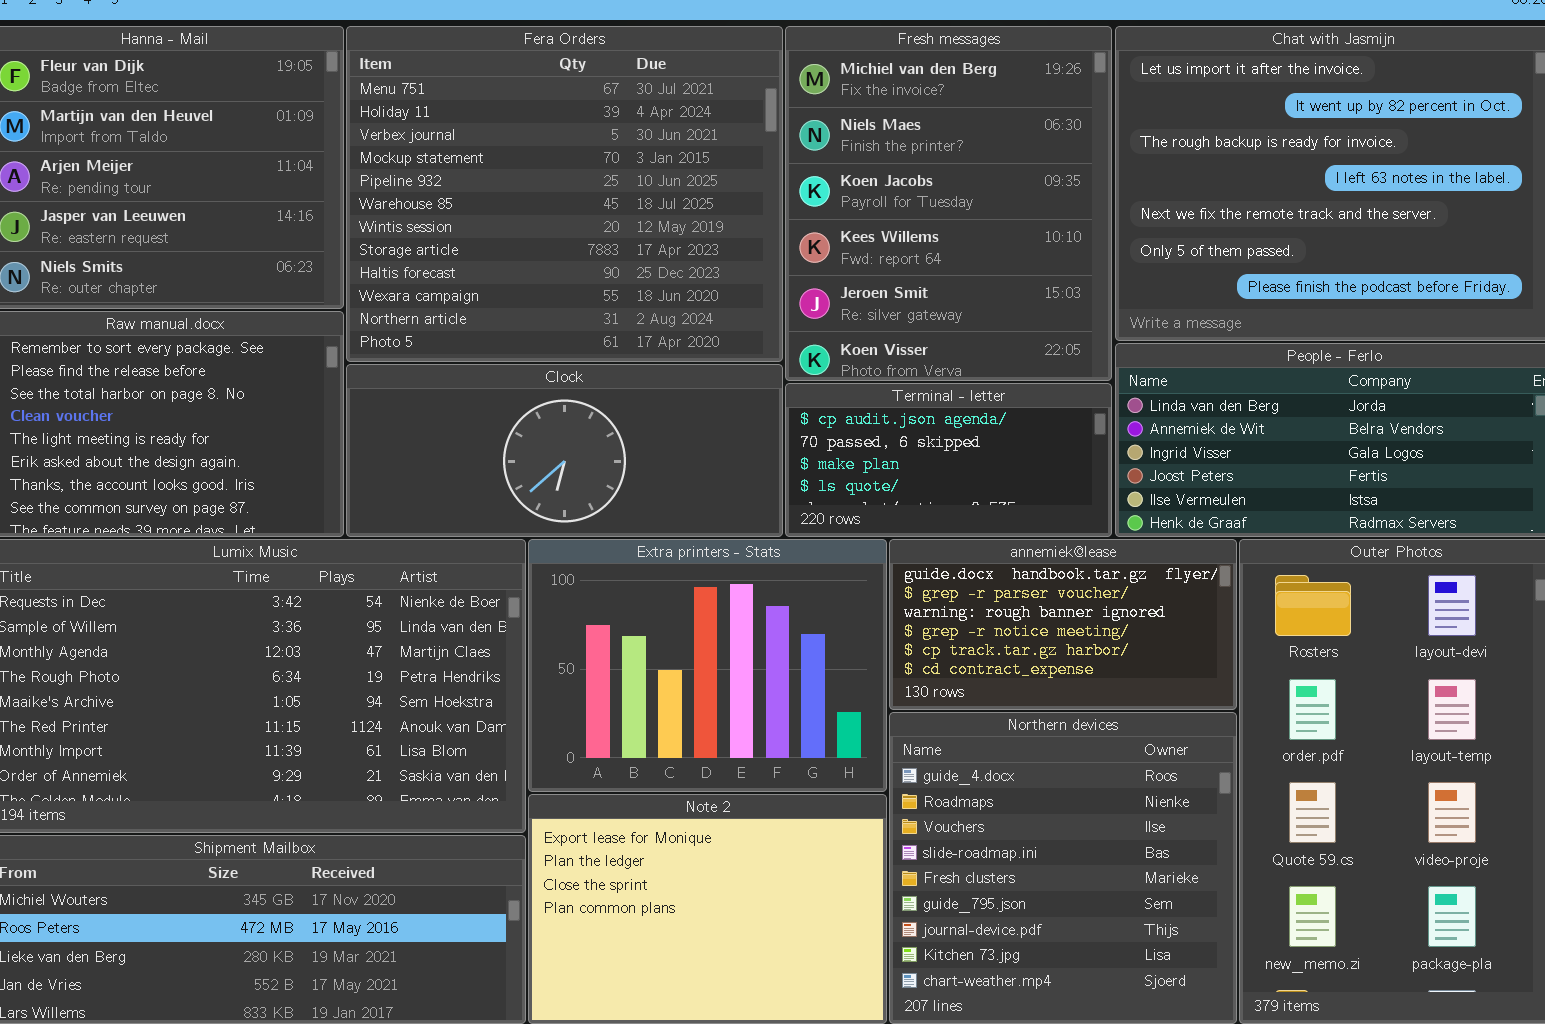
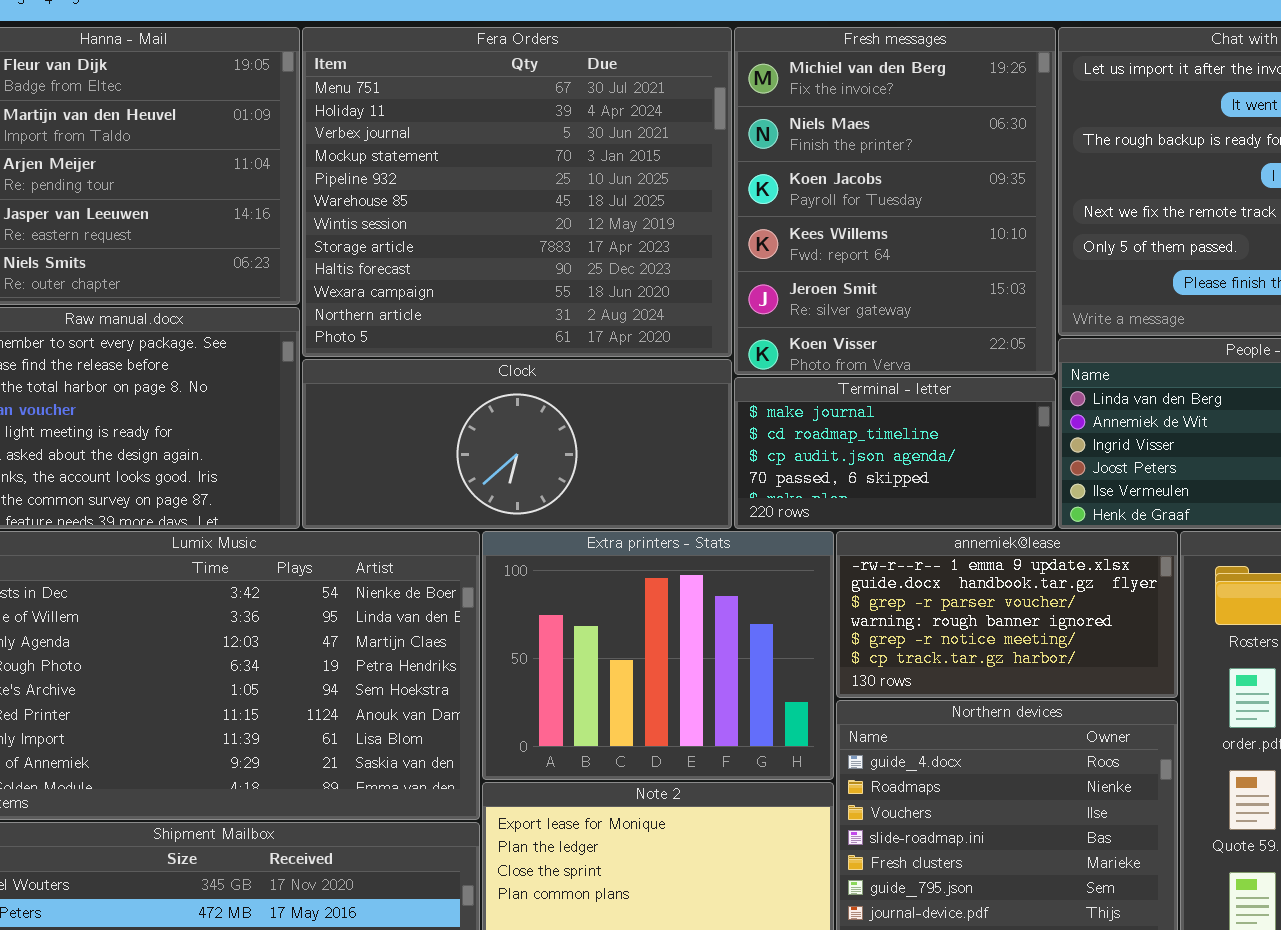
Terminal - letter: [785,383,1112,537] -> [734,377,1056,529], scrolled up 2 rows
annemiek@lease: [889,539,1237,710] -> [836,531,1178,698], scrolled up 1 row

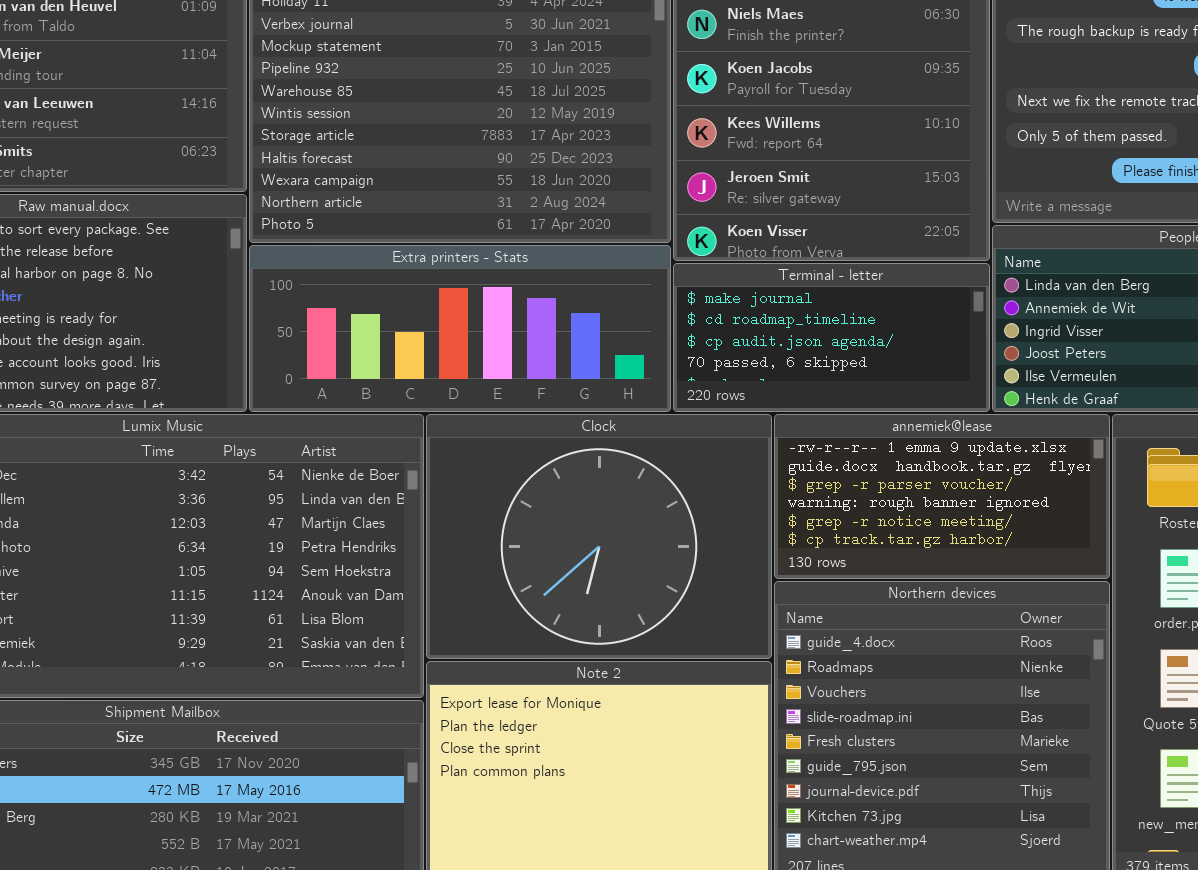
Clock: [302,359,732,529] -> [426,414,772,659], moved, resized
Extra printers - Stats: [482,531,834,780] -> [249,245,671,412], moved, resized

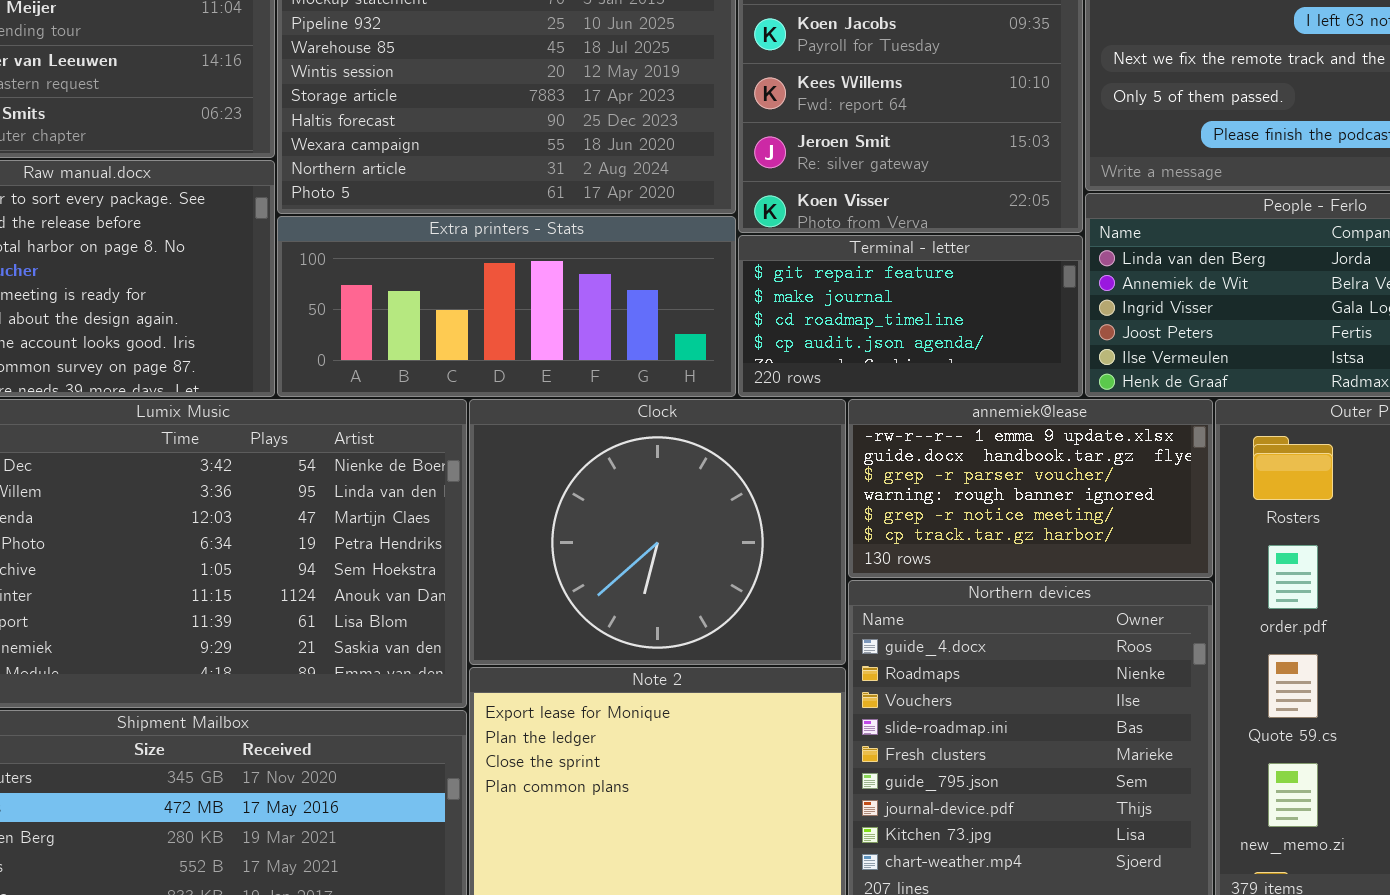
Terminal - letter: [673,263,990,412] -> [738,235,1083,397], scrolled up 1 row

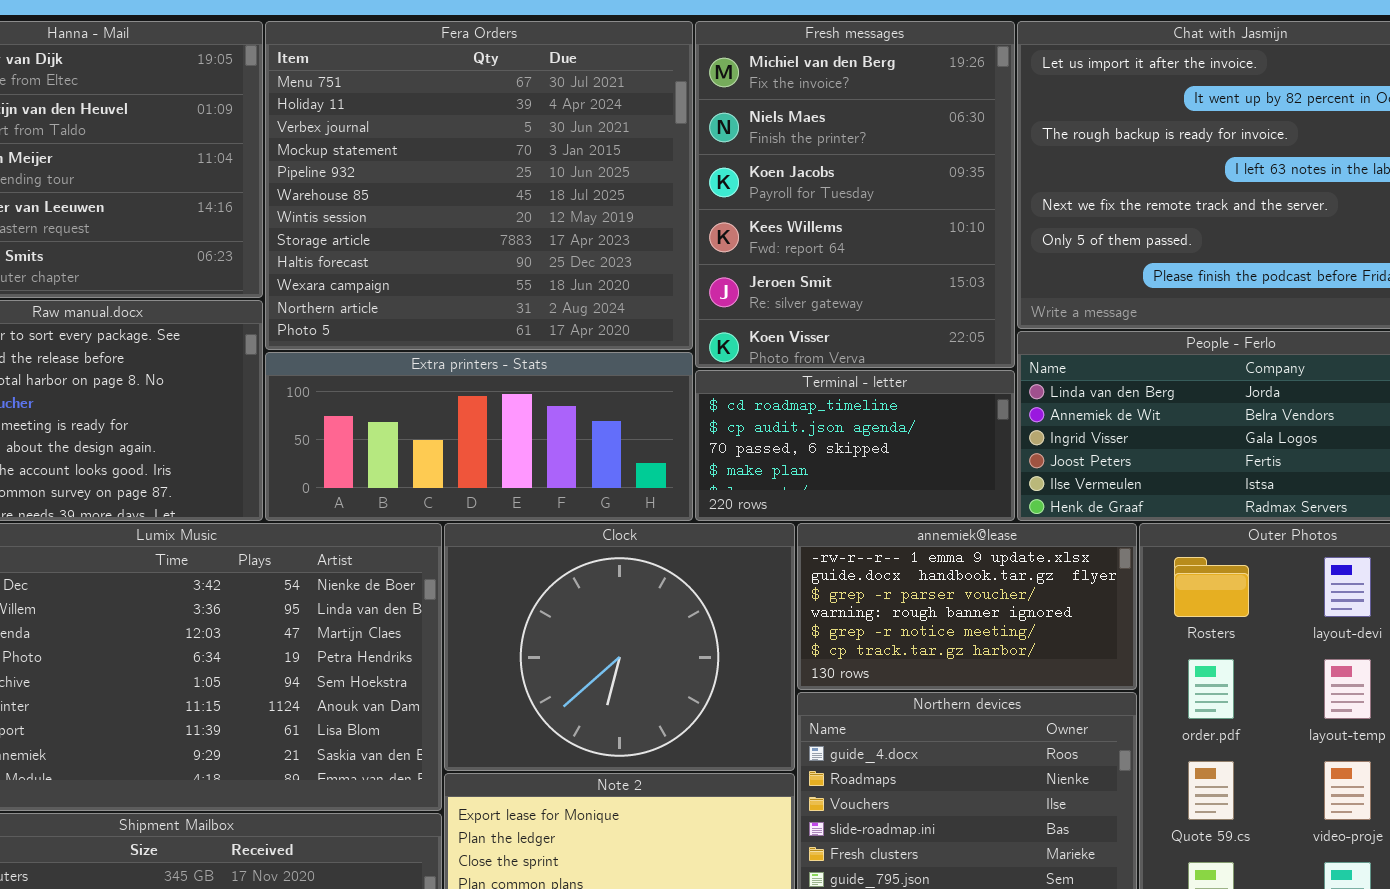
Terminal - letter: [738,235,1083,397] -> [695,370,1015,521], scrolled down 2 rows

